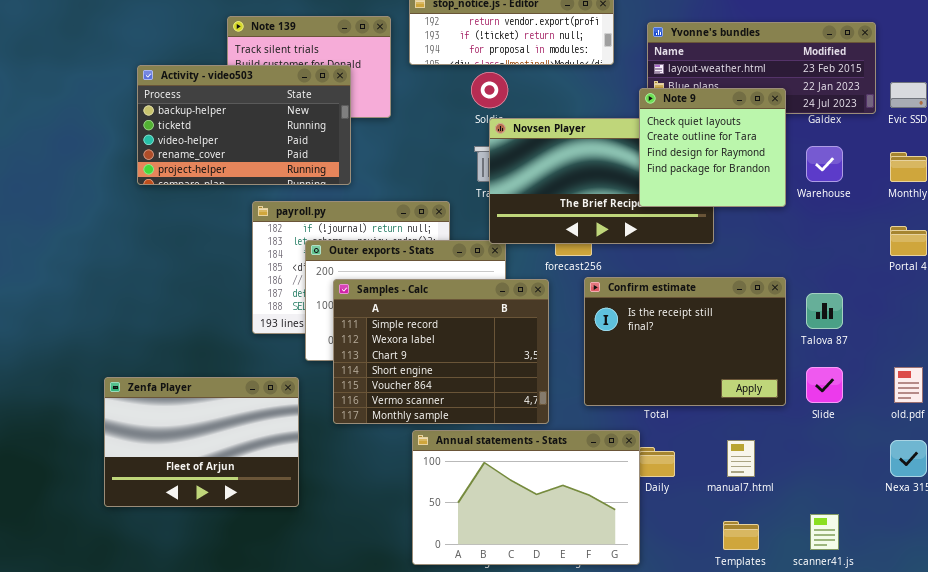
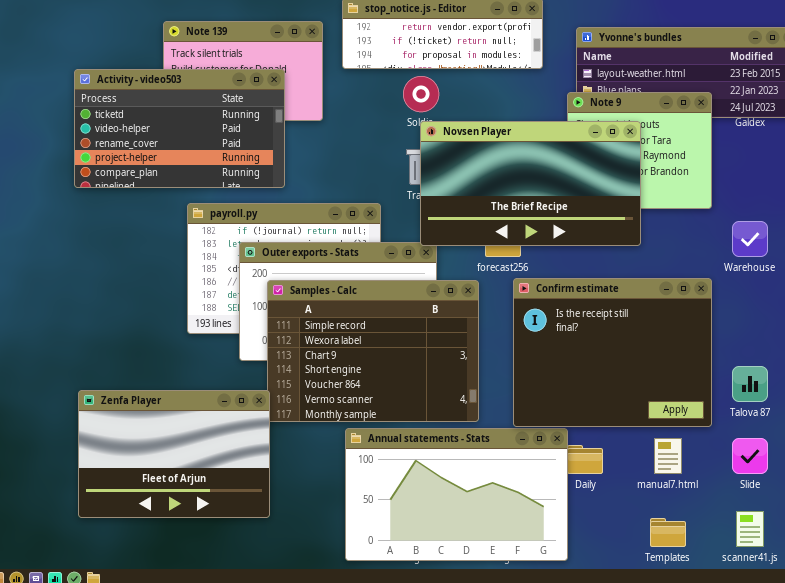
Activity - video503: [137,65,351,185] -> [74,69,285,188], scrolled down 1 row
Novsen Player: [489,118,714,244] -> [420,121,641,246], raised
Warehouse: [806,146,843,182] -> [732,221,768,257], moved
Confirm estimate: [584,277,786,406] -> [513,278,712,427], resized
Talova 87: [806,293,843,329] -> [732,366,768,402], moved
Slide: [806,367,843,403] -> [732,438,768,474], moved
Zenfa Player: [104,377,299,507] -> [78,390,270,518], moved

